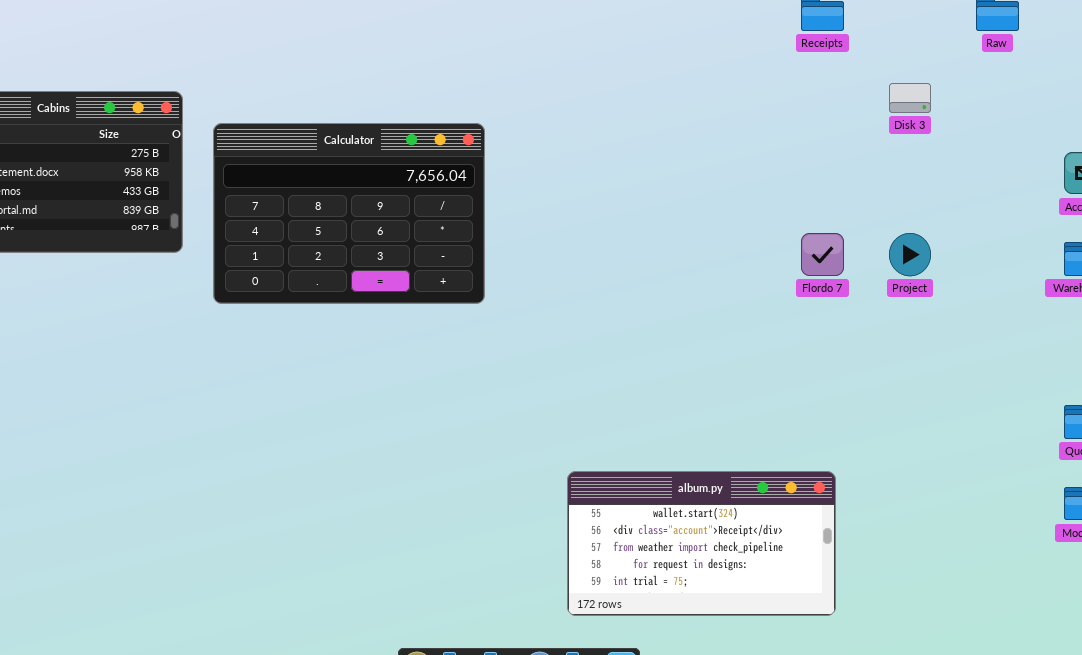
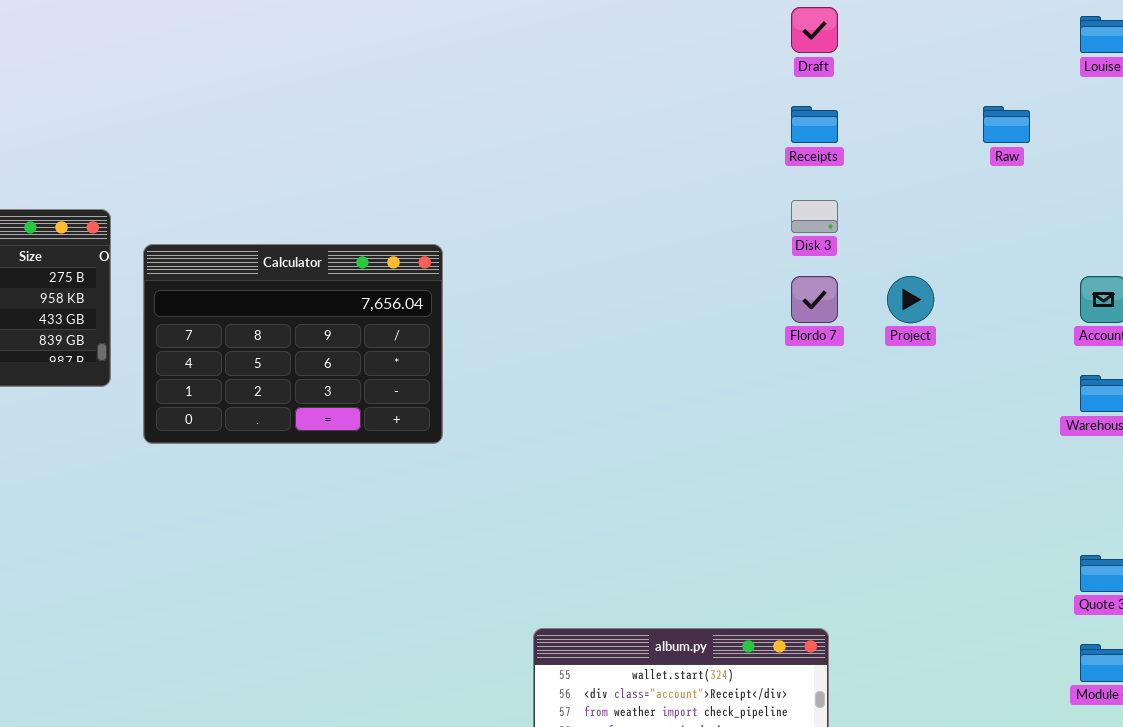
Disk 3: [889,83,931,113] -> [791,200,838,233], moved
Flordo 7: [801,233,844,276] -> [791,276,838,323], moved
Project: [889,233,931,276] -> [887,276,934,323], moved

